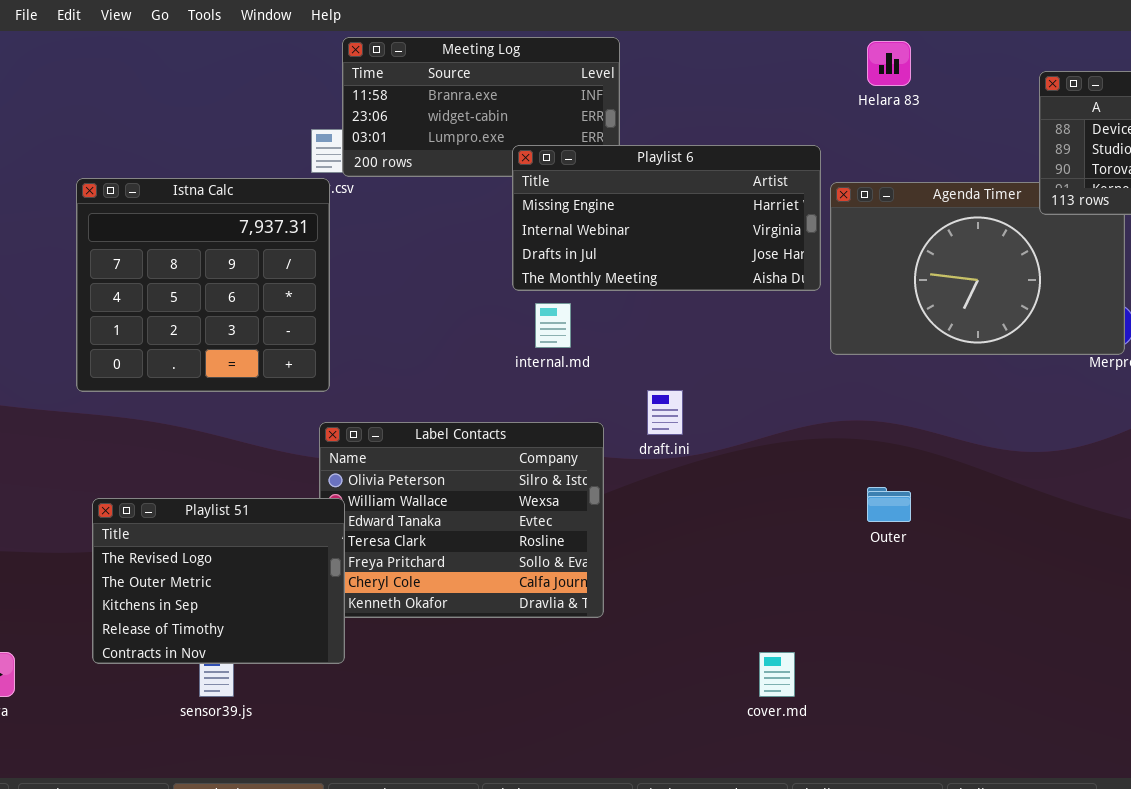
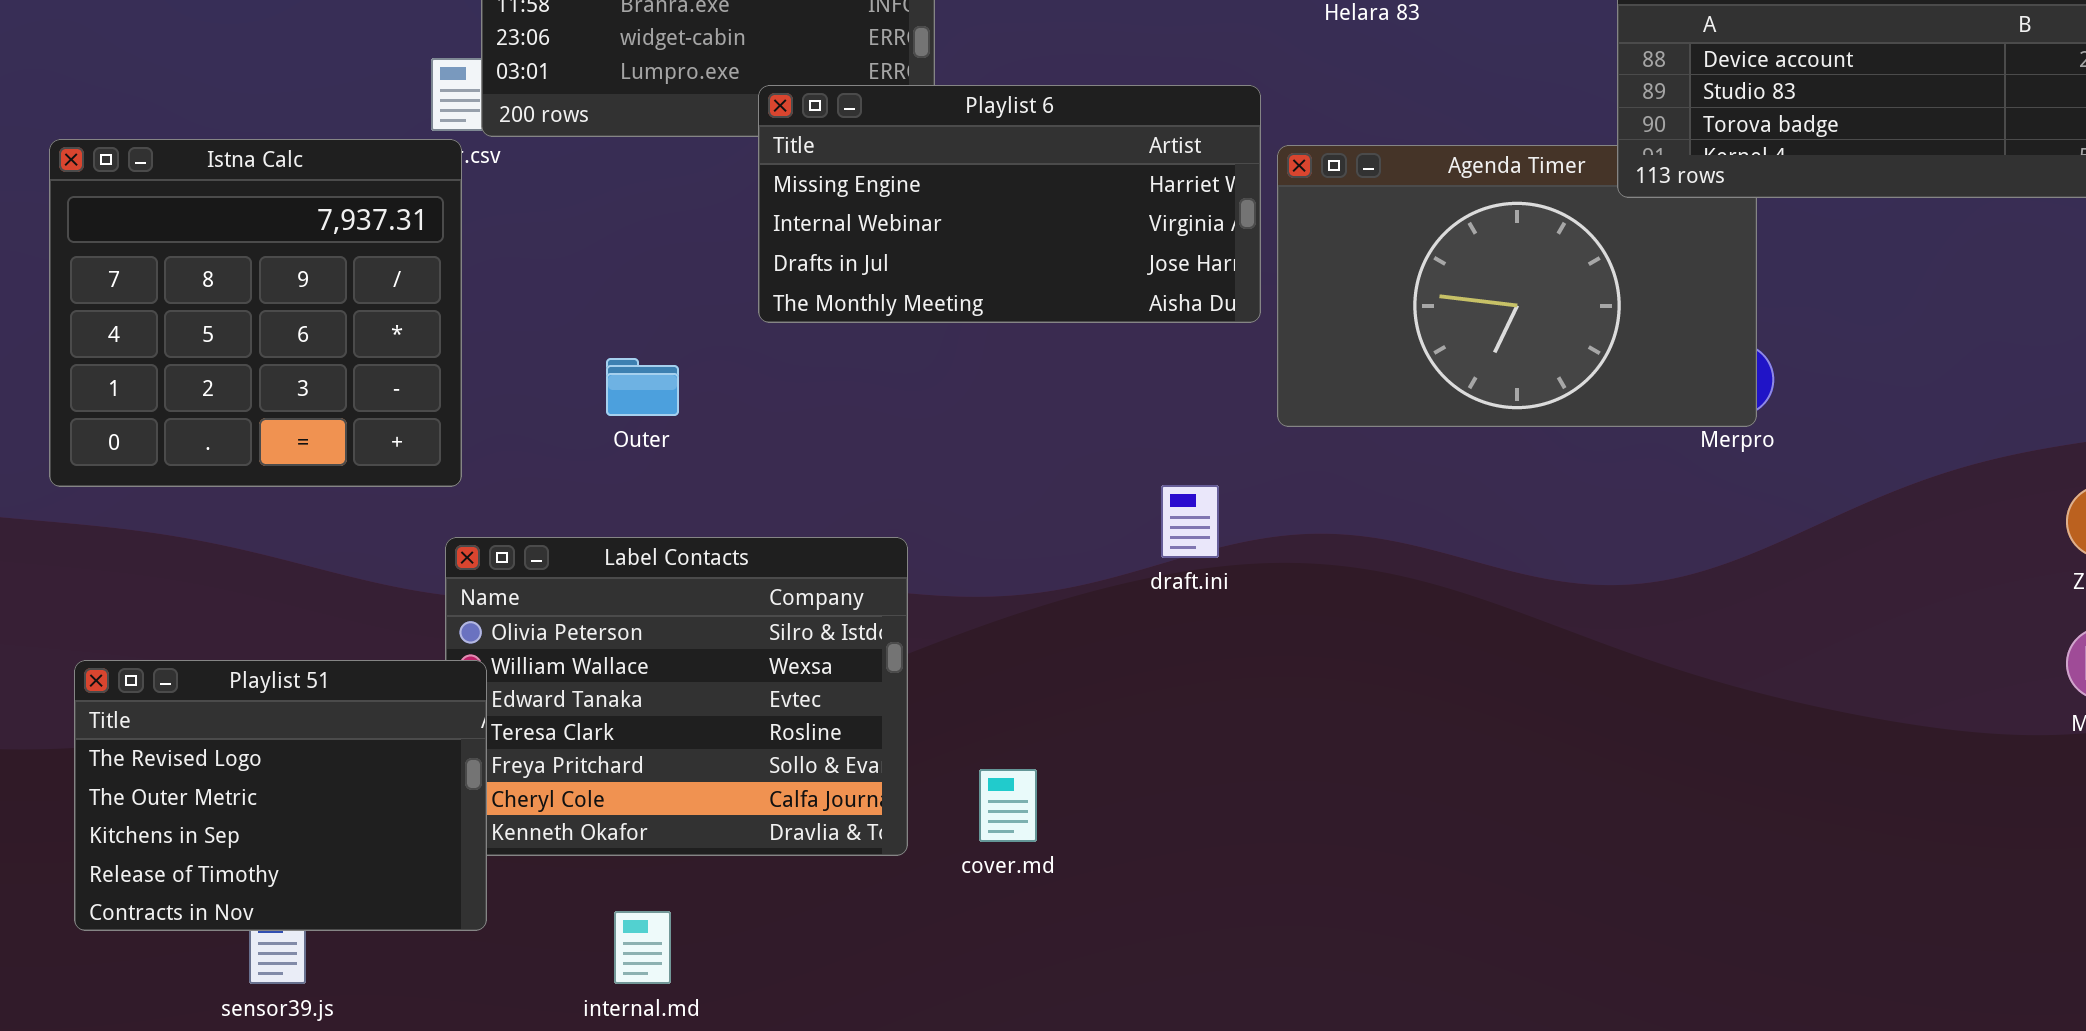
internal.md: [535,303,571,348] -> [614,911,671,984], moved
draft.ini: [647,390,683,435] -> [1161,485,1219,558], moved
Outer: [867,487,911,522] -> [606,358,679,416], moved
cover.md: [759,652,795,697] -> [979,769,1037,842], moved

